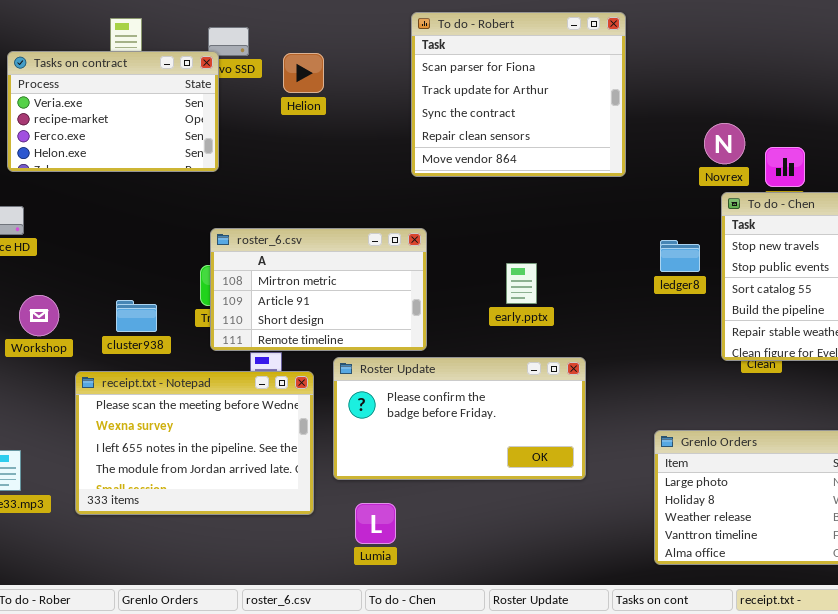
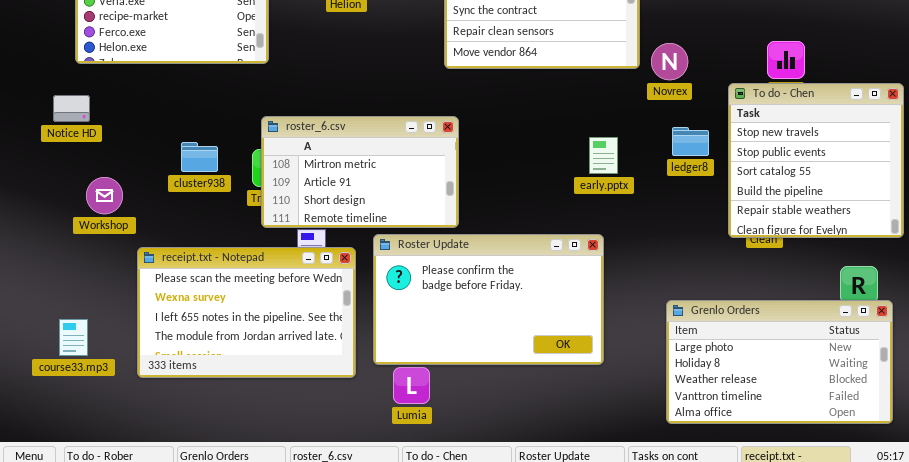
Novrex: [704,123,745,164] -> [651,43,688,80], moved
early.pptx: [506,263,537,304] -> [589,137,618,174], moved
cluster938: [116,300,157,332] -> [181,142,218,172], moved
Roster Update: [333,357,586,480] -> [373,234,604,365], resized

